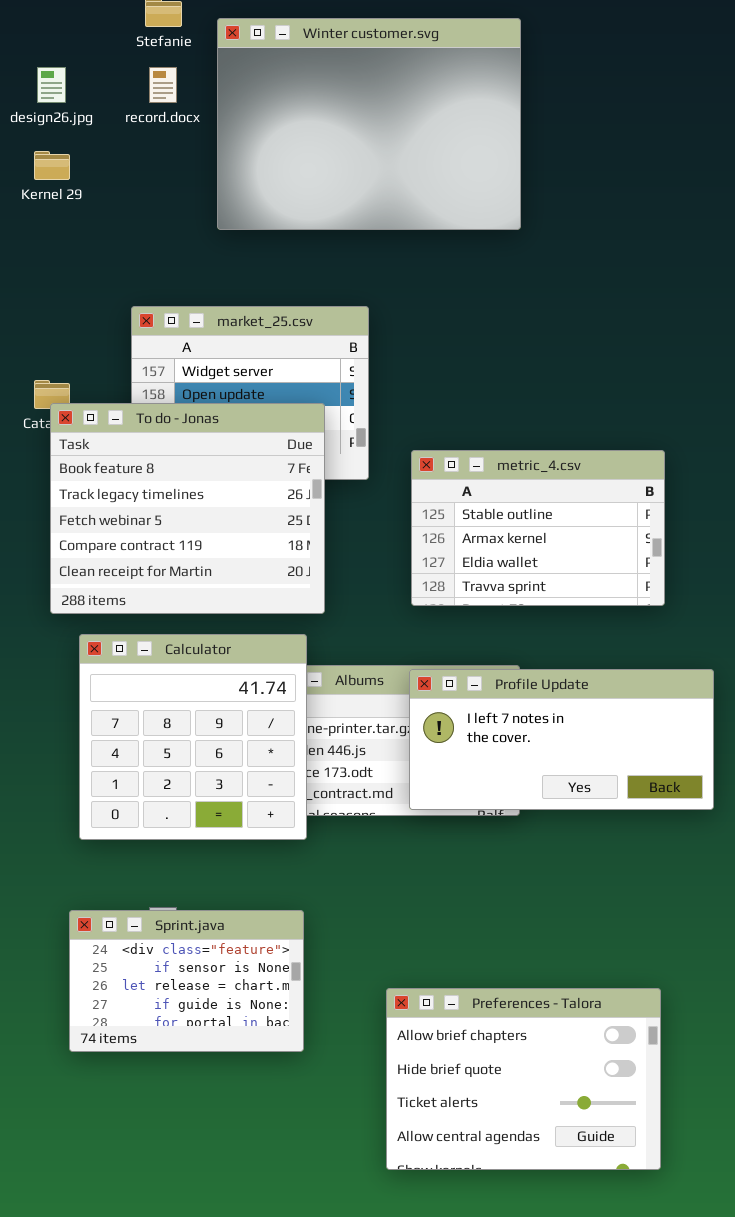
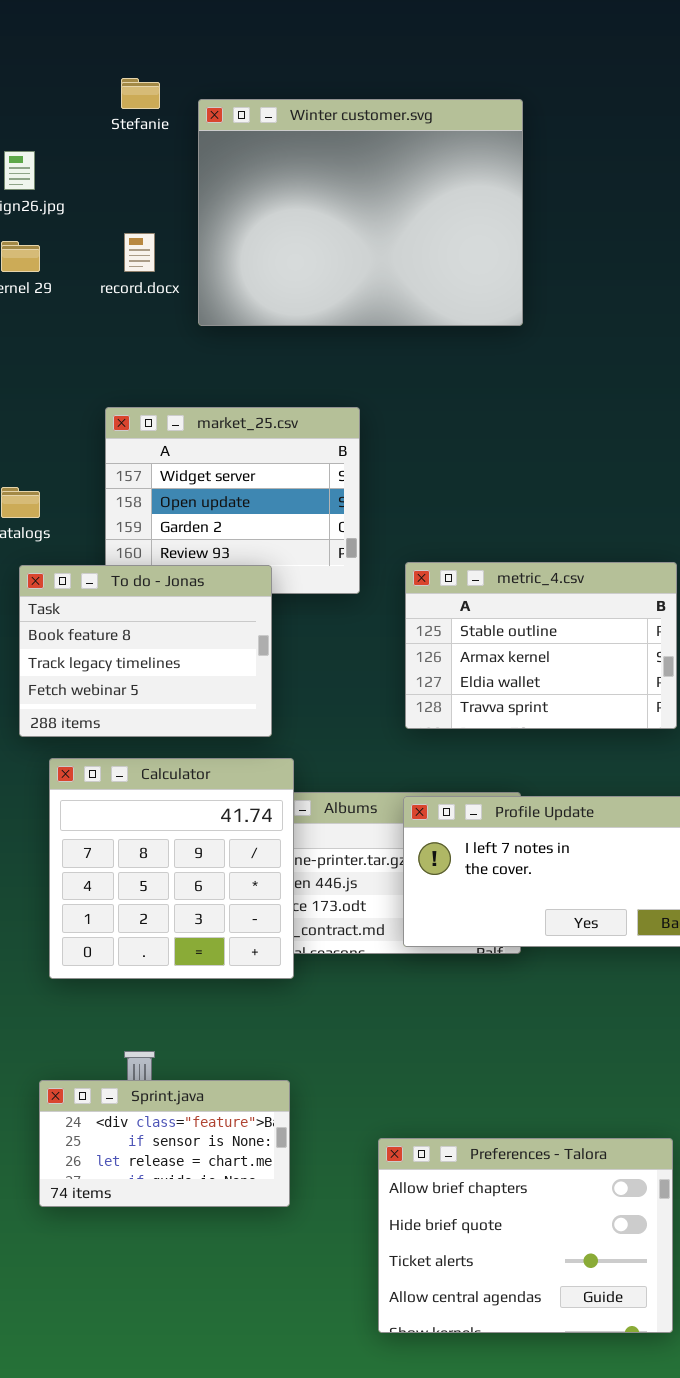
record.docx: [149,67,177,103] -> [124,233,155,272], moved
To do - Jonas: [50,403,325,614] -> [19,565,272,737], resized
Sprint.java: [69,910,304,1052] -> [39,1080,290,1207], resized

